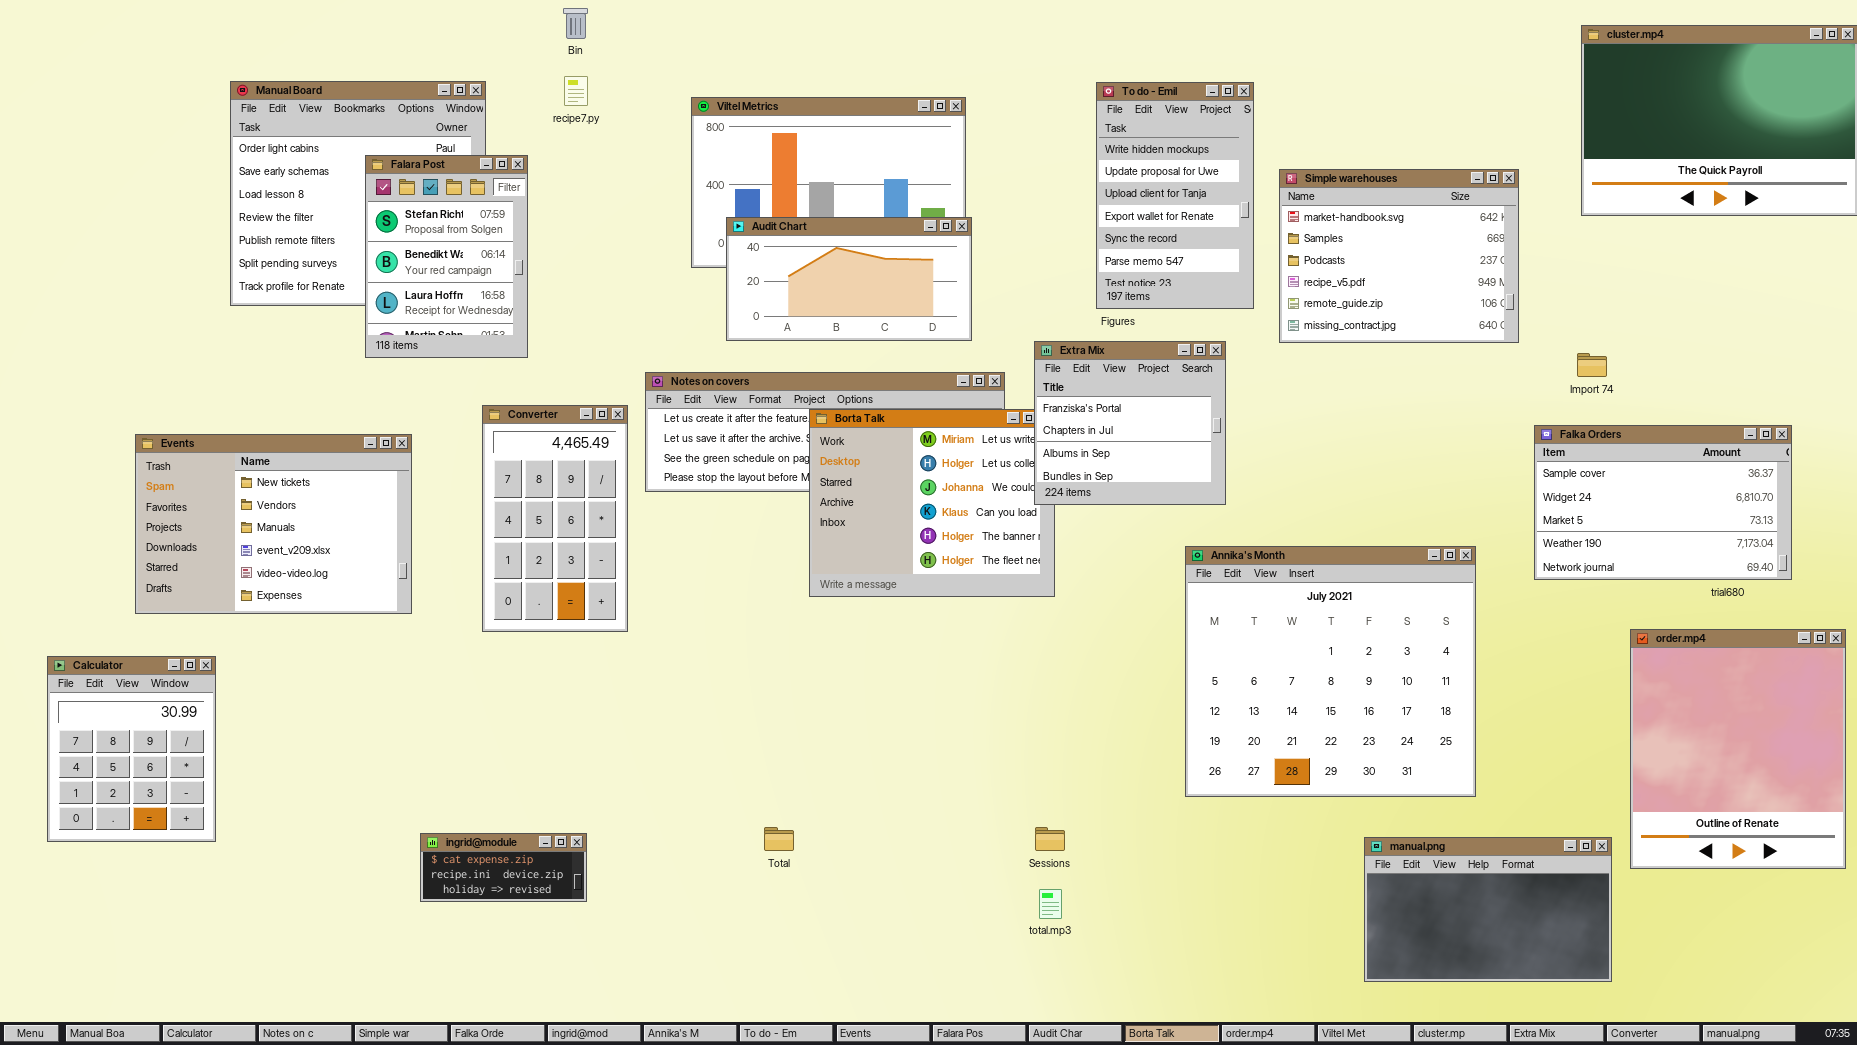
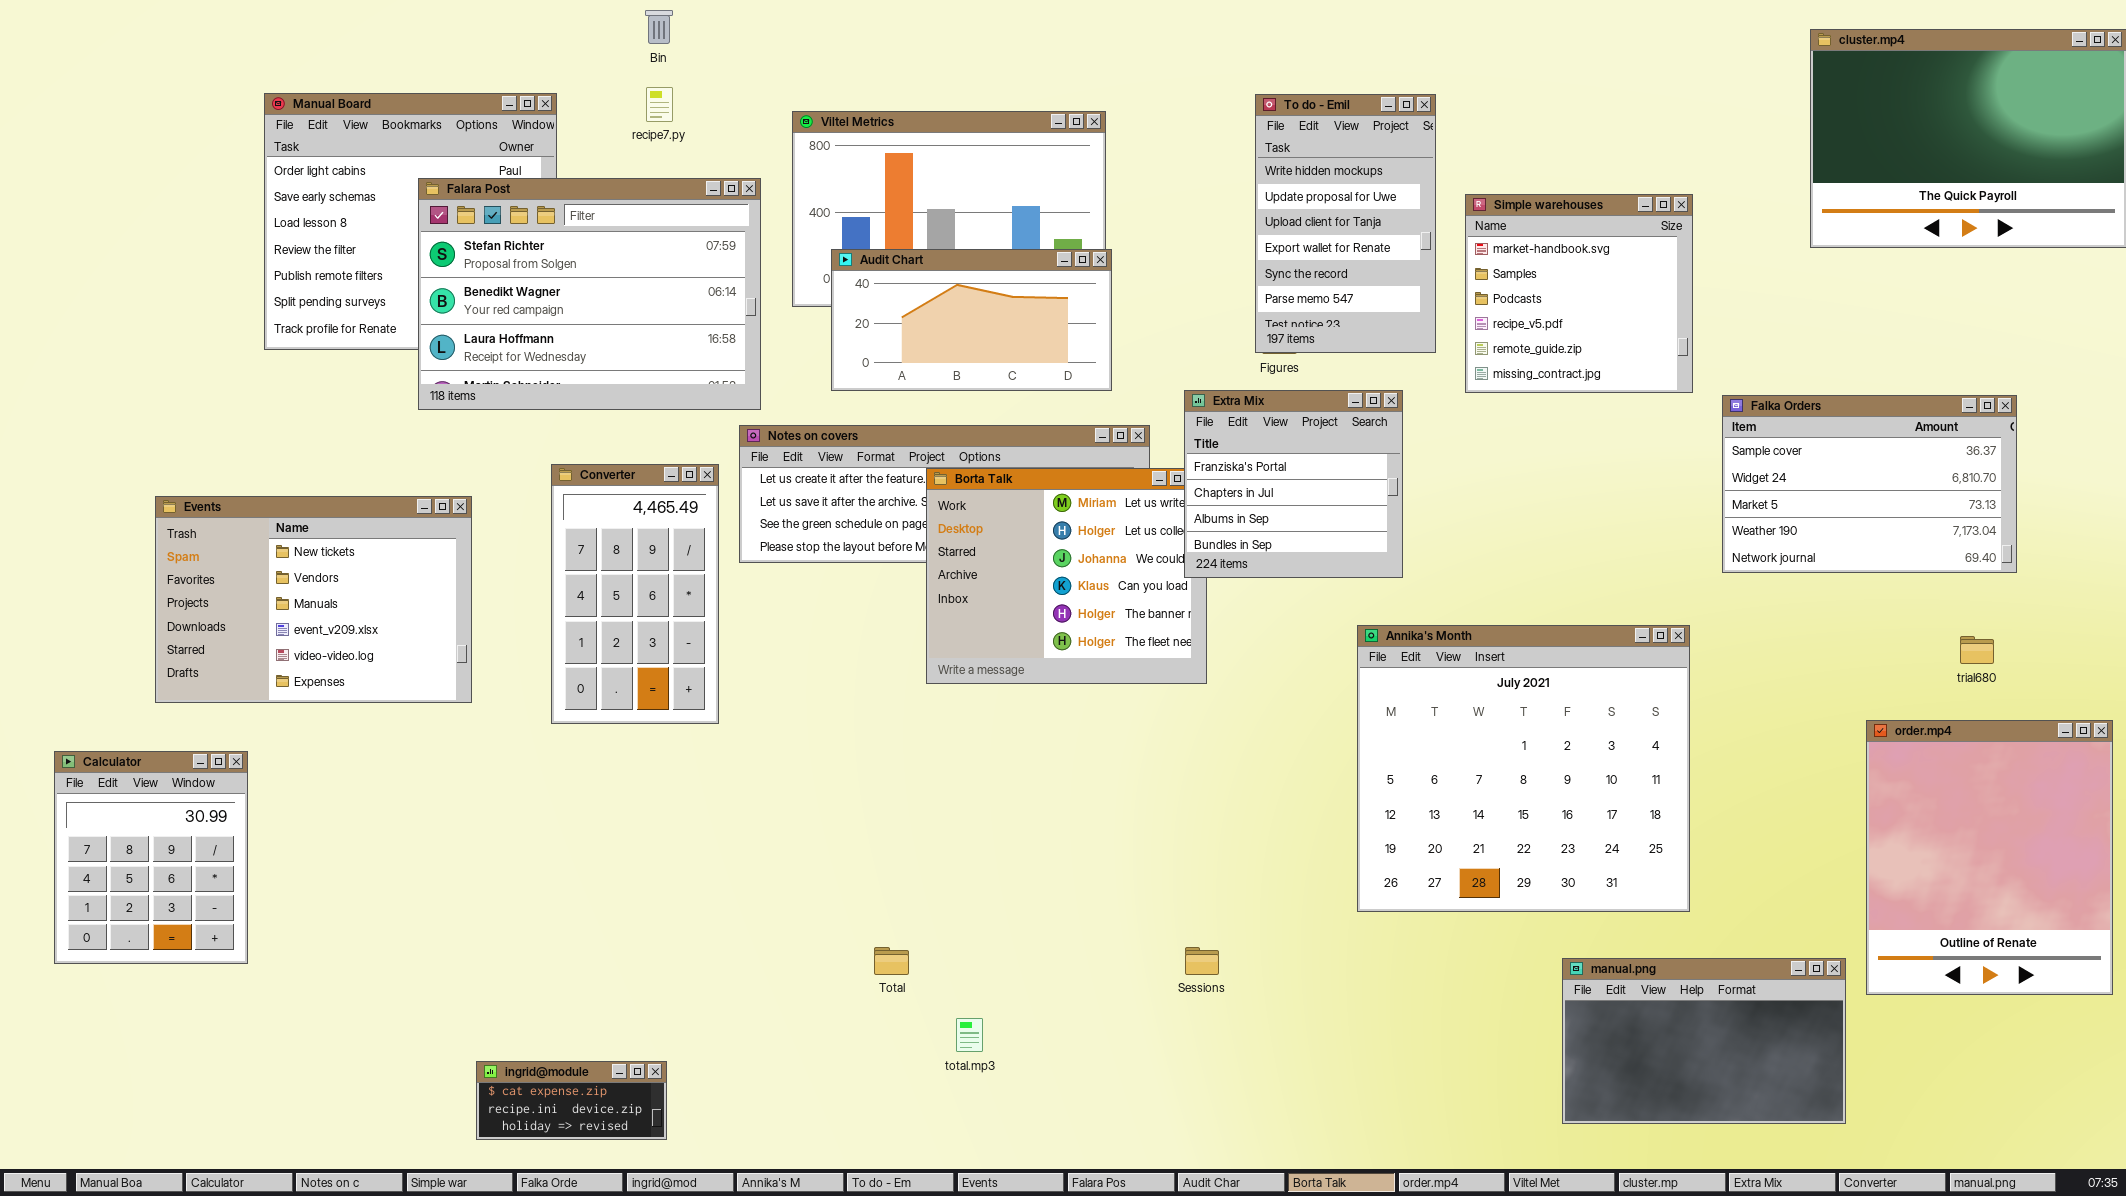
Falara Post: [365,155,528,358] -> [418,178,761,410], resized
Simple warehouses: [1279,169,1519,343] -> [1465,194,1693,393], resized
Falka Orders: [1534,425,1792,580] -> [1722,395,2017,573], moved
ingrid@module: [420,833,587,902] -> [476,1061,667,1140], moved
total.mp3: [1039,889,1062,919] -> [956,1018,983,1052], moved

